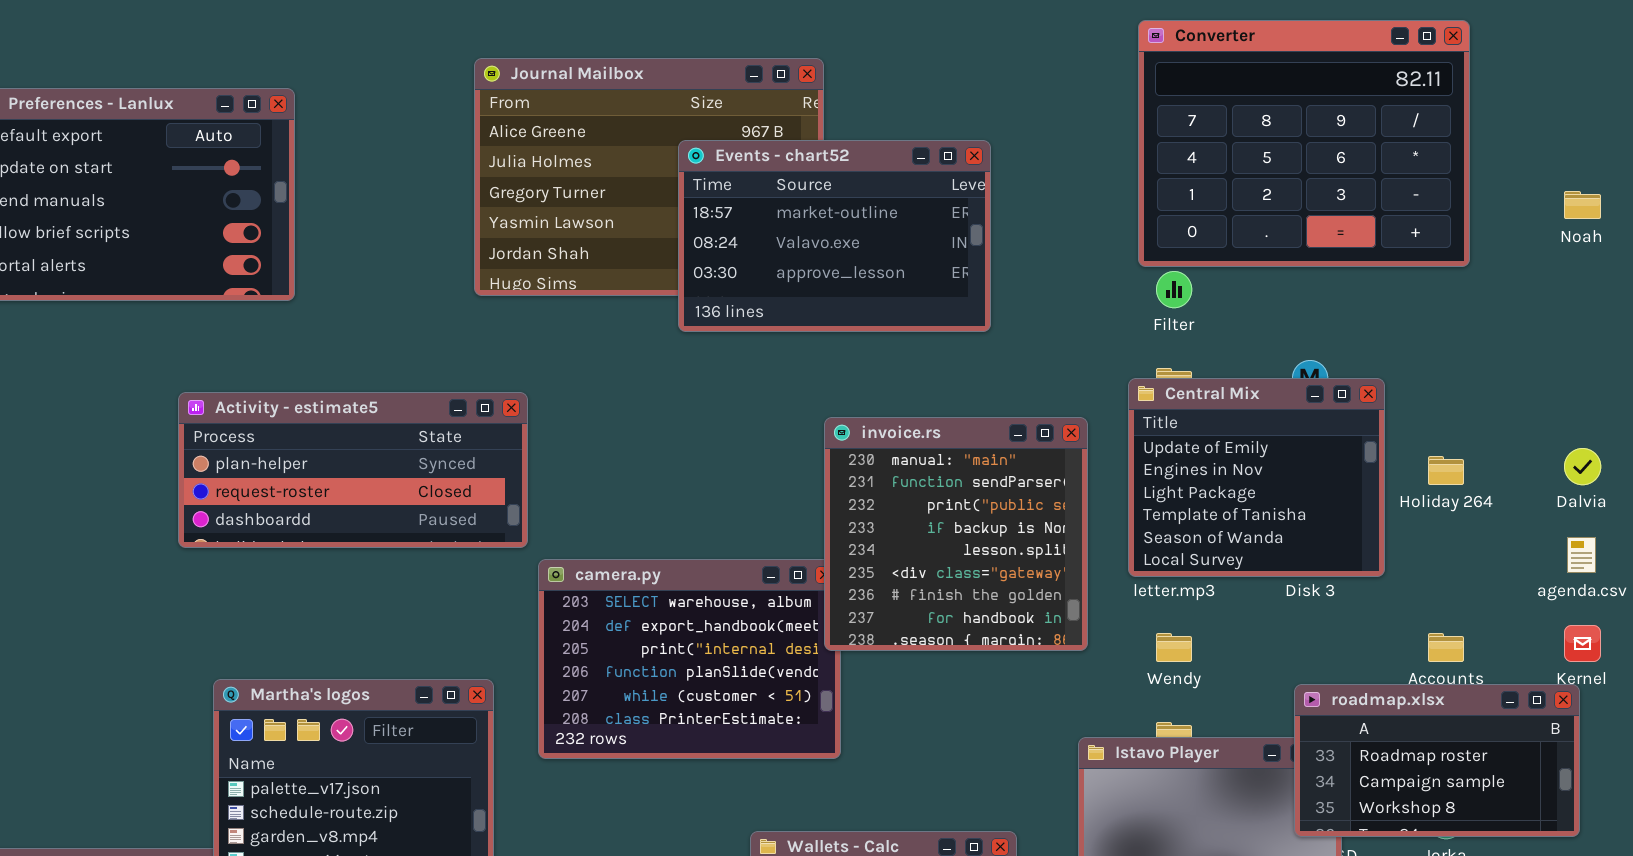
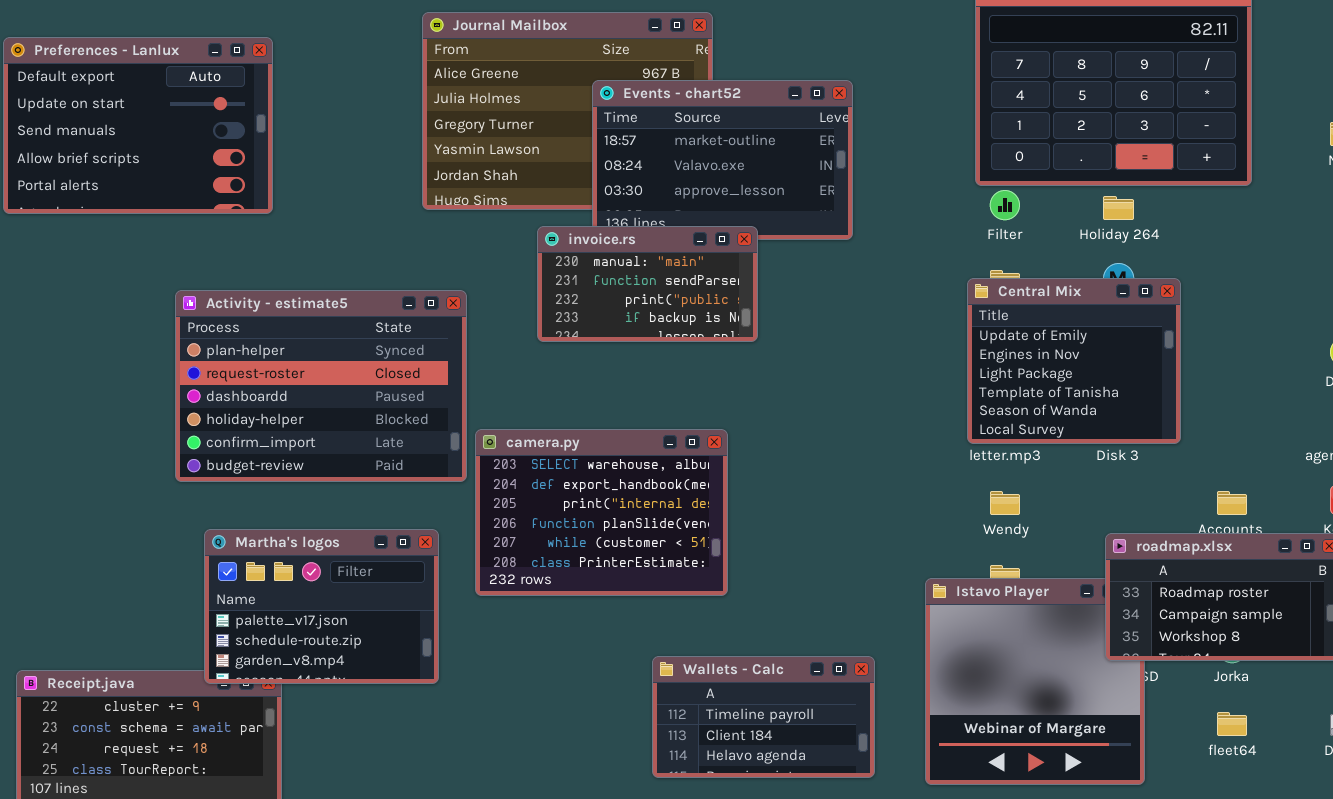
Activity - estimate5: [178,392,528,548] -> [175,290,467,482], resized
invoice.rs: [824,417,1088,651] -> [537,226,758,342], moved, resized
Holiday 264: [1428,456,1464,485] -> [1103,196,1134,220], moved

